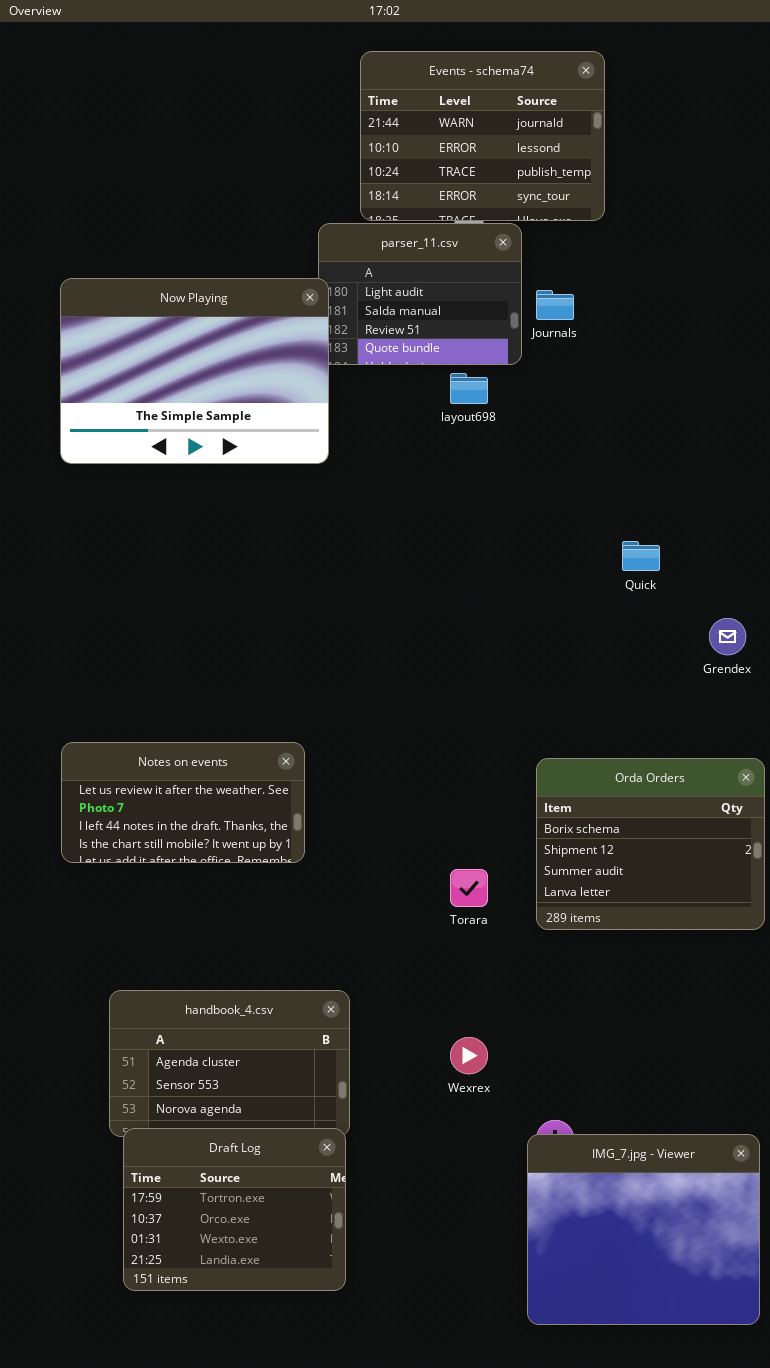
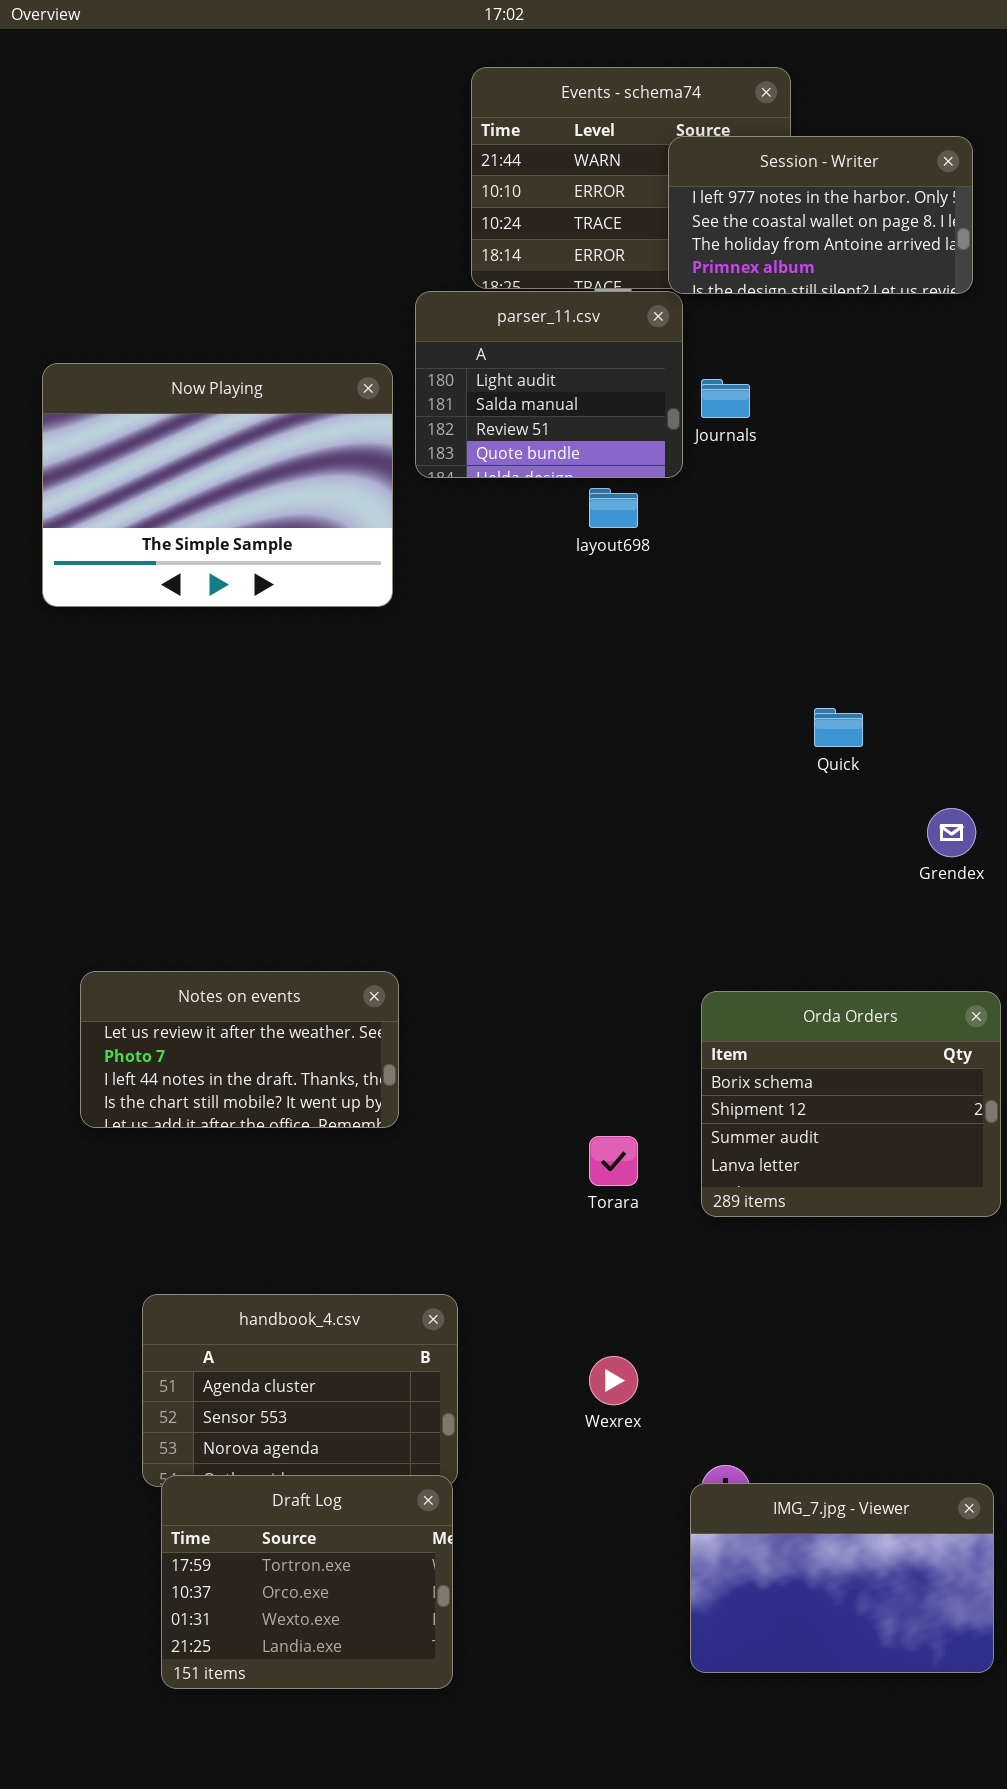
Session - Writer: none -> [668,136,973,294], opened
Now Playing: [60,278,329,464] -> [42,363,393,607], moved
IMG_7.jpg - Viewer: [527,1134,760,1325] -> [690,1483,994,1673], resized

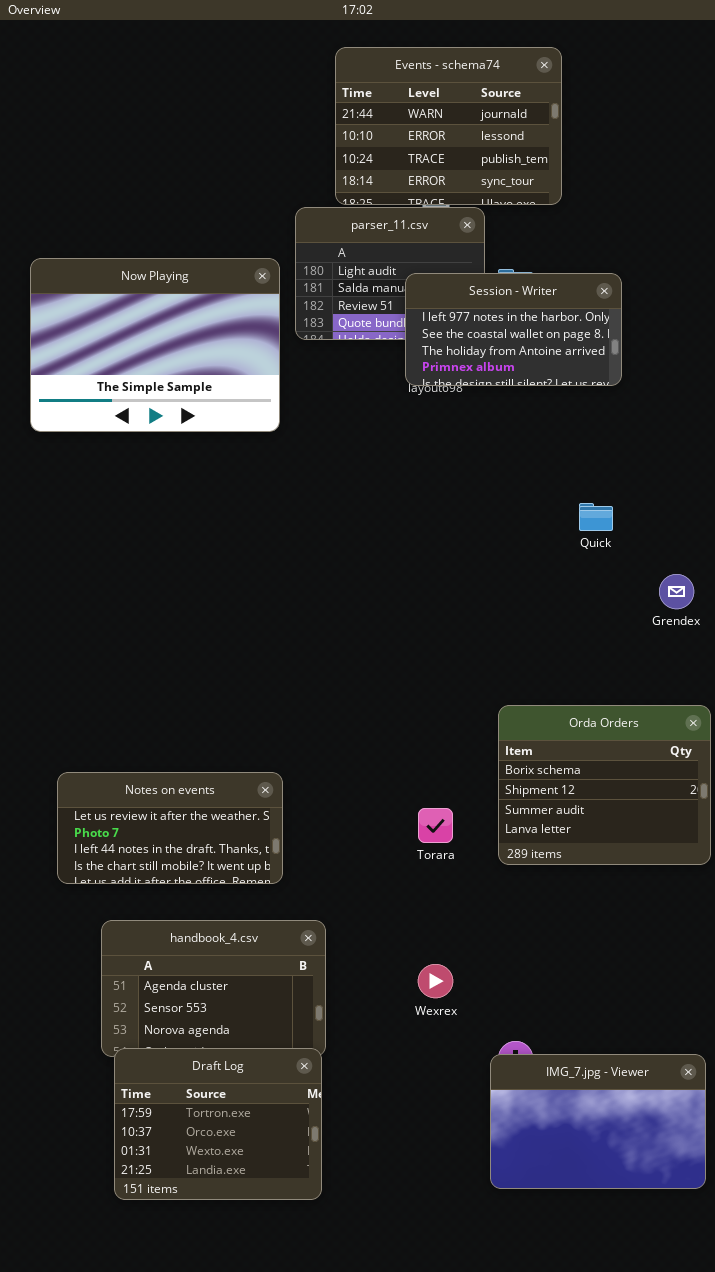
Session - Writer: [668,136,973,294] -> [405,273,622,386], moved
Notes on events: [80,971,399,1128] -> [57,772,283,884], moved

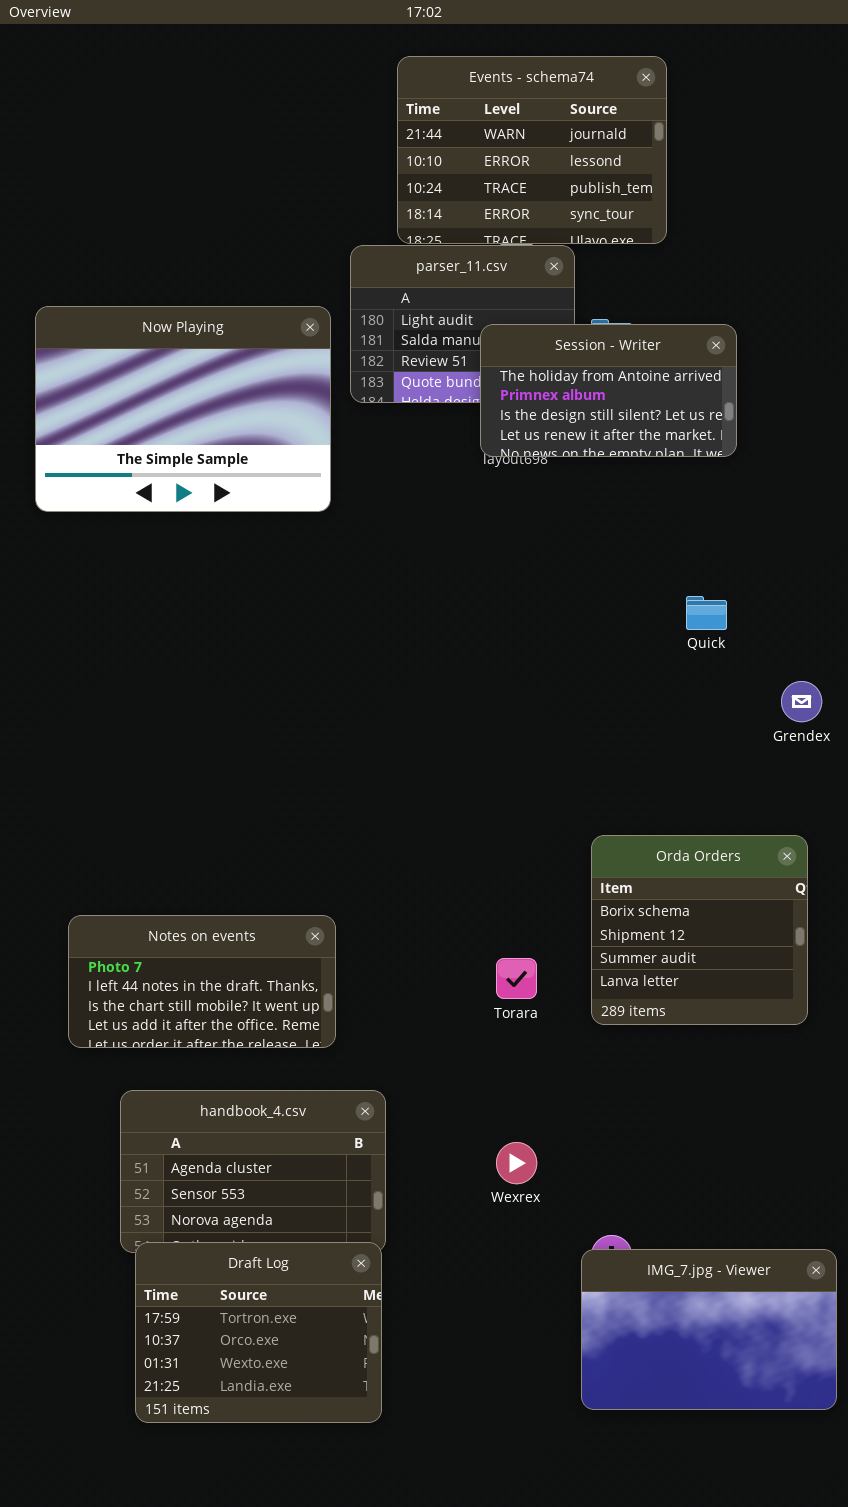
Session - Writer: [405,273,622,386] -> [480,324,737,457], scrolled down 2 rows
Orda Orders: [498,705,711,865] -> [591,835,808,1025], resized
Notes on events: [57,772,283,884] -> [68,915,336,1048], scrolled down 1 row

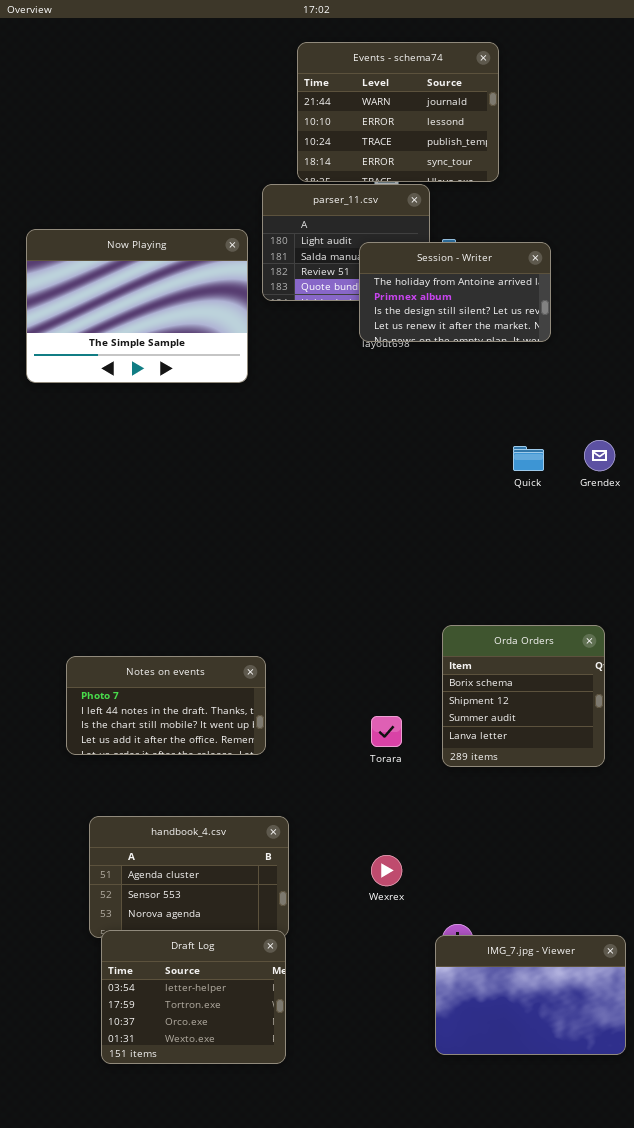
Grendex: [781,681,822,722] -> [584,440,615,471], moved
Notes on events: [68,915,336,1048] -> [66,656,266,755], moved
Draft Log: [135,1242,382,1423] -> [101,930,286,1064], scrolled up 1 row

